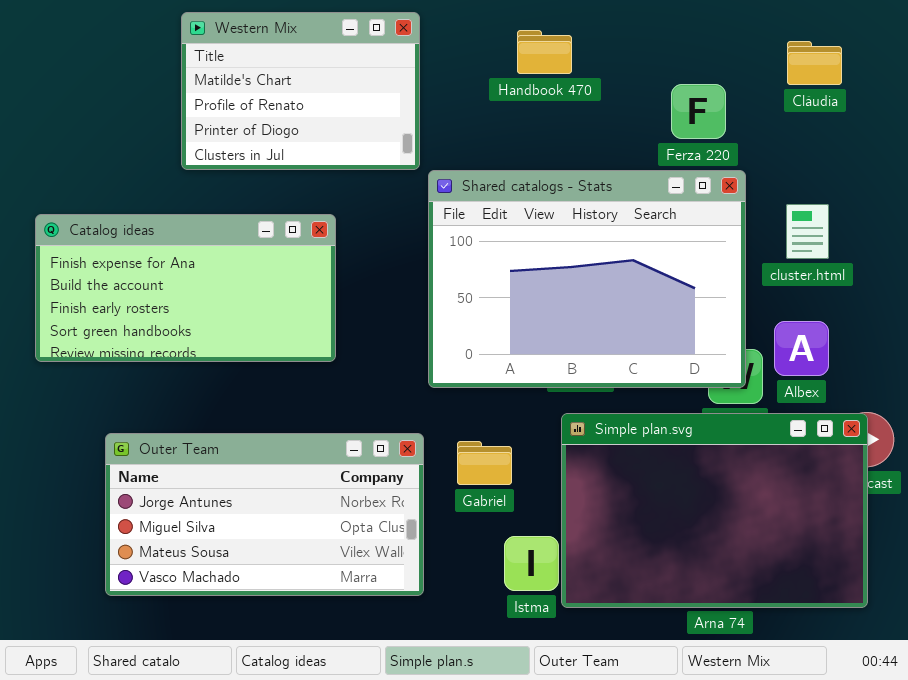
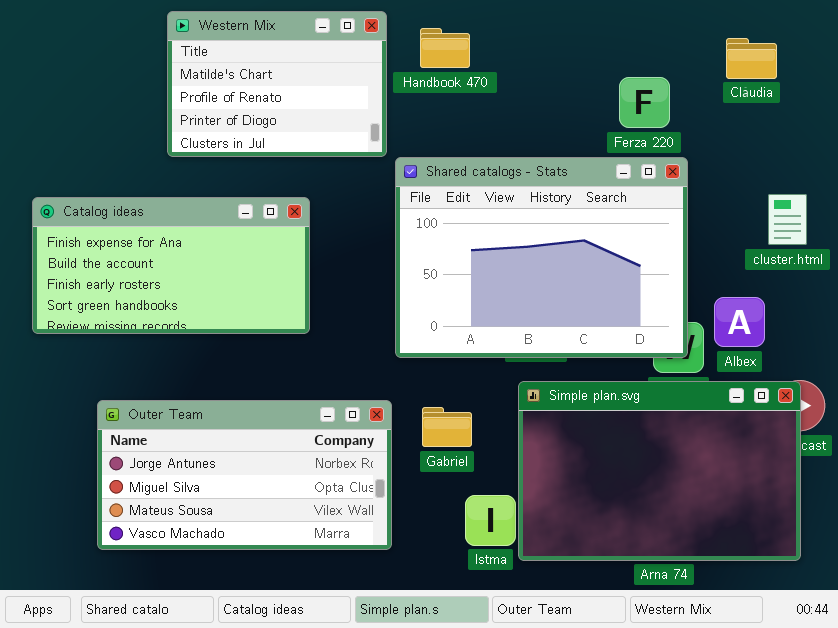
Handbook 470: [517,30,572,74] -> [420,28,470,68], moved
cluster.html: [786,204,829,259] -> [768,194,807,245], moved

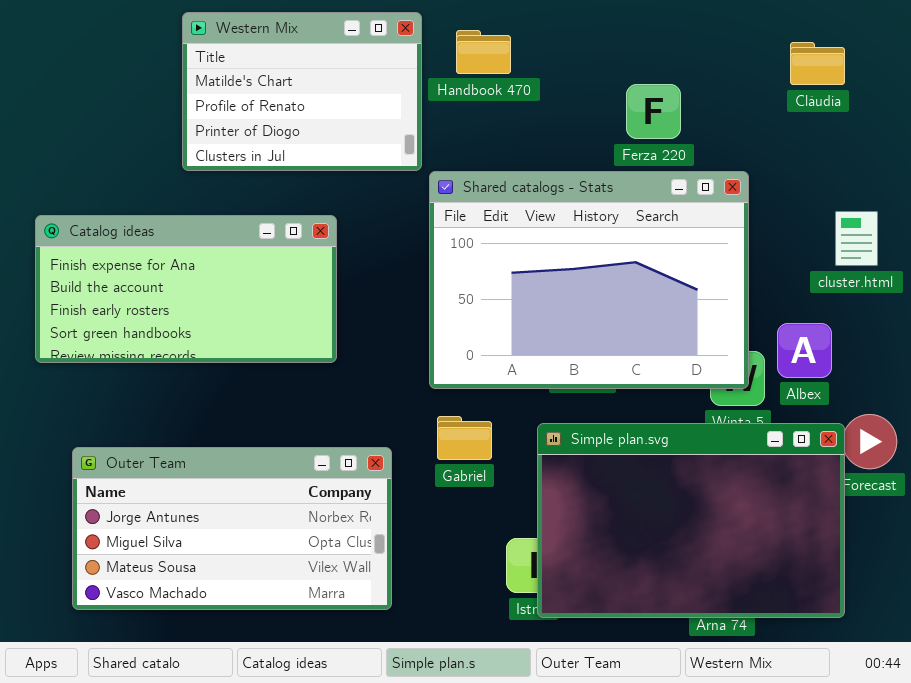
Ferza 220: [619,77,670,128] -> [626,84,681,139], moved
Simple plan.svg: [518,381,801,561] -> [537,423,845,618], moved
Outer Team: [97,400,392,550] -> [72,447,392,610], moved
Gabriel: [422,407,472,447] -> [437,416,492,460], moved

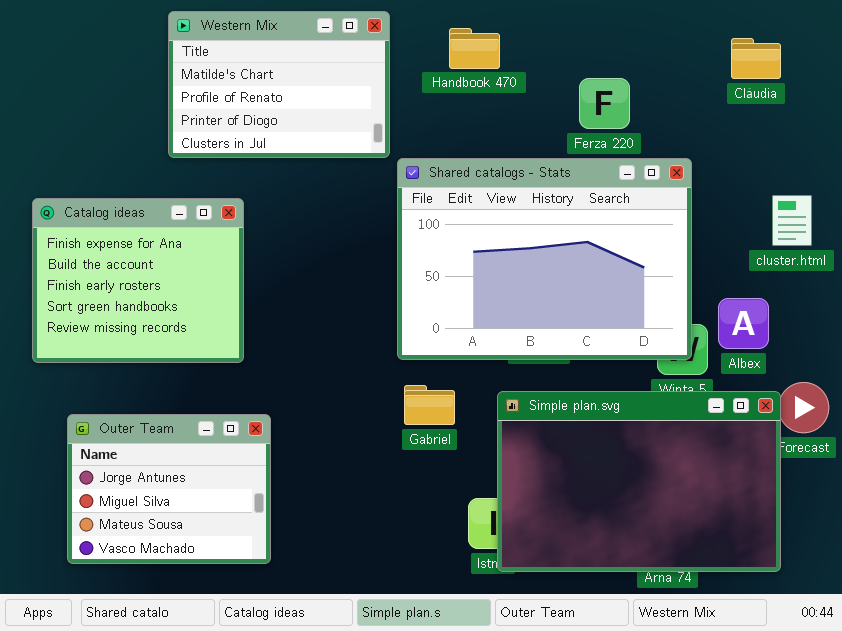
Handbook 470: [456,30,511,74] -> [449,28,500,69], moved
Catalog ideas: [35,215,337,363] -> [32,198,244,363], resized
Outer Team: [72,447,392,610] -> [67,414,271,564], resized

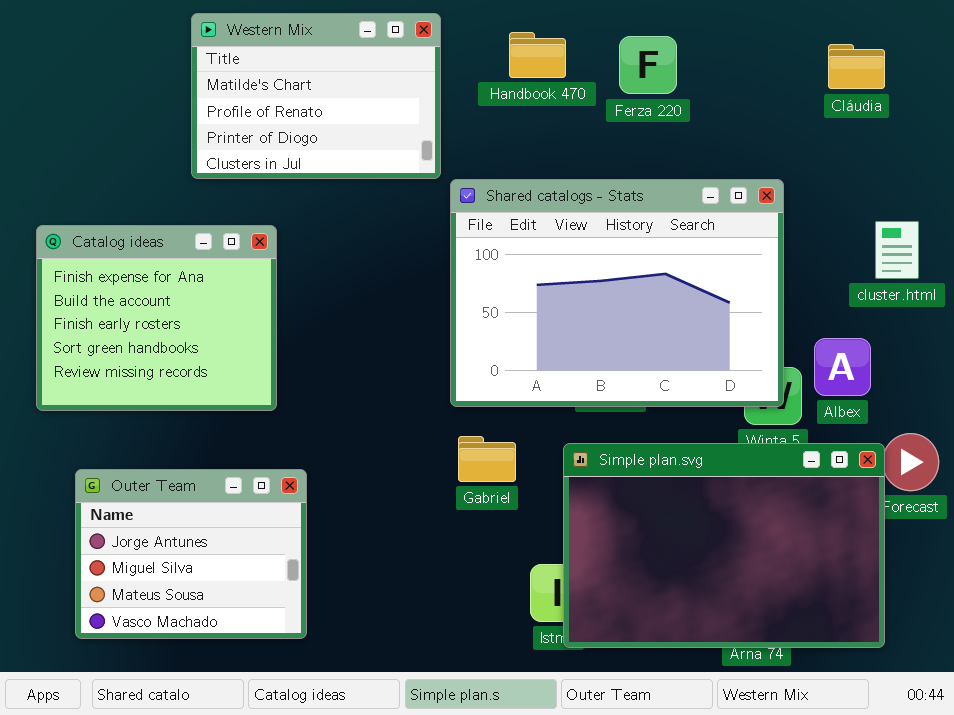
Ferza 220: [579,78,630,129] -> [619,36,677,94], moved

